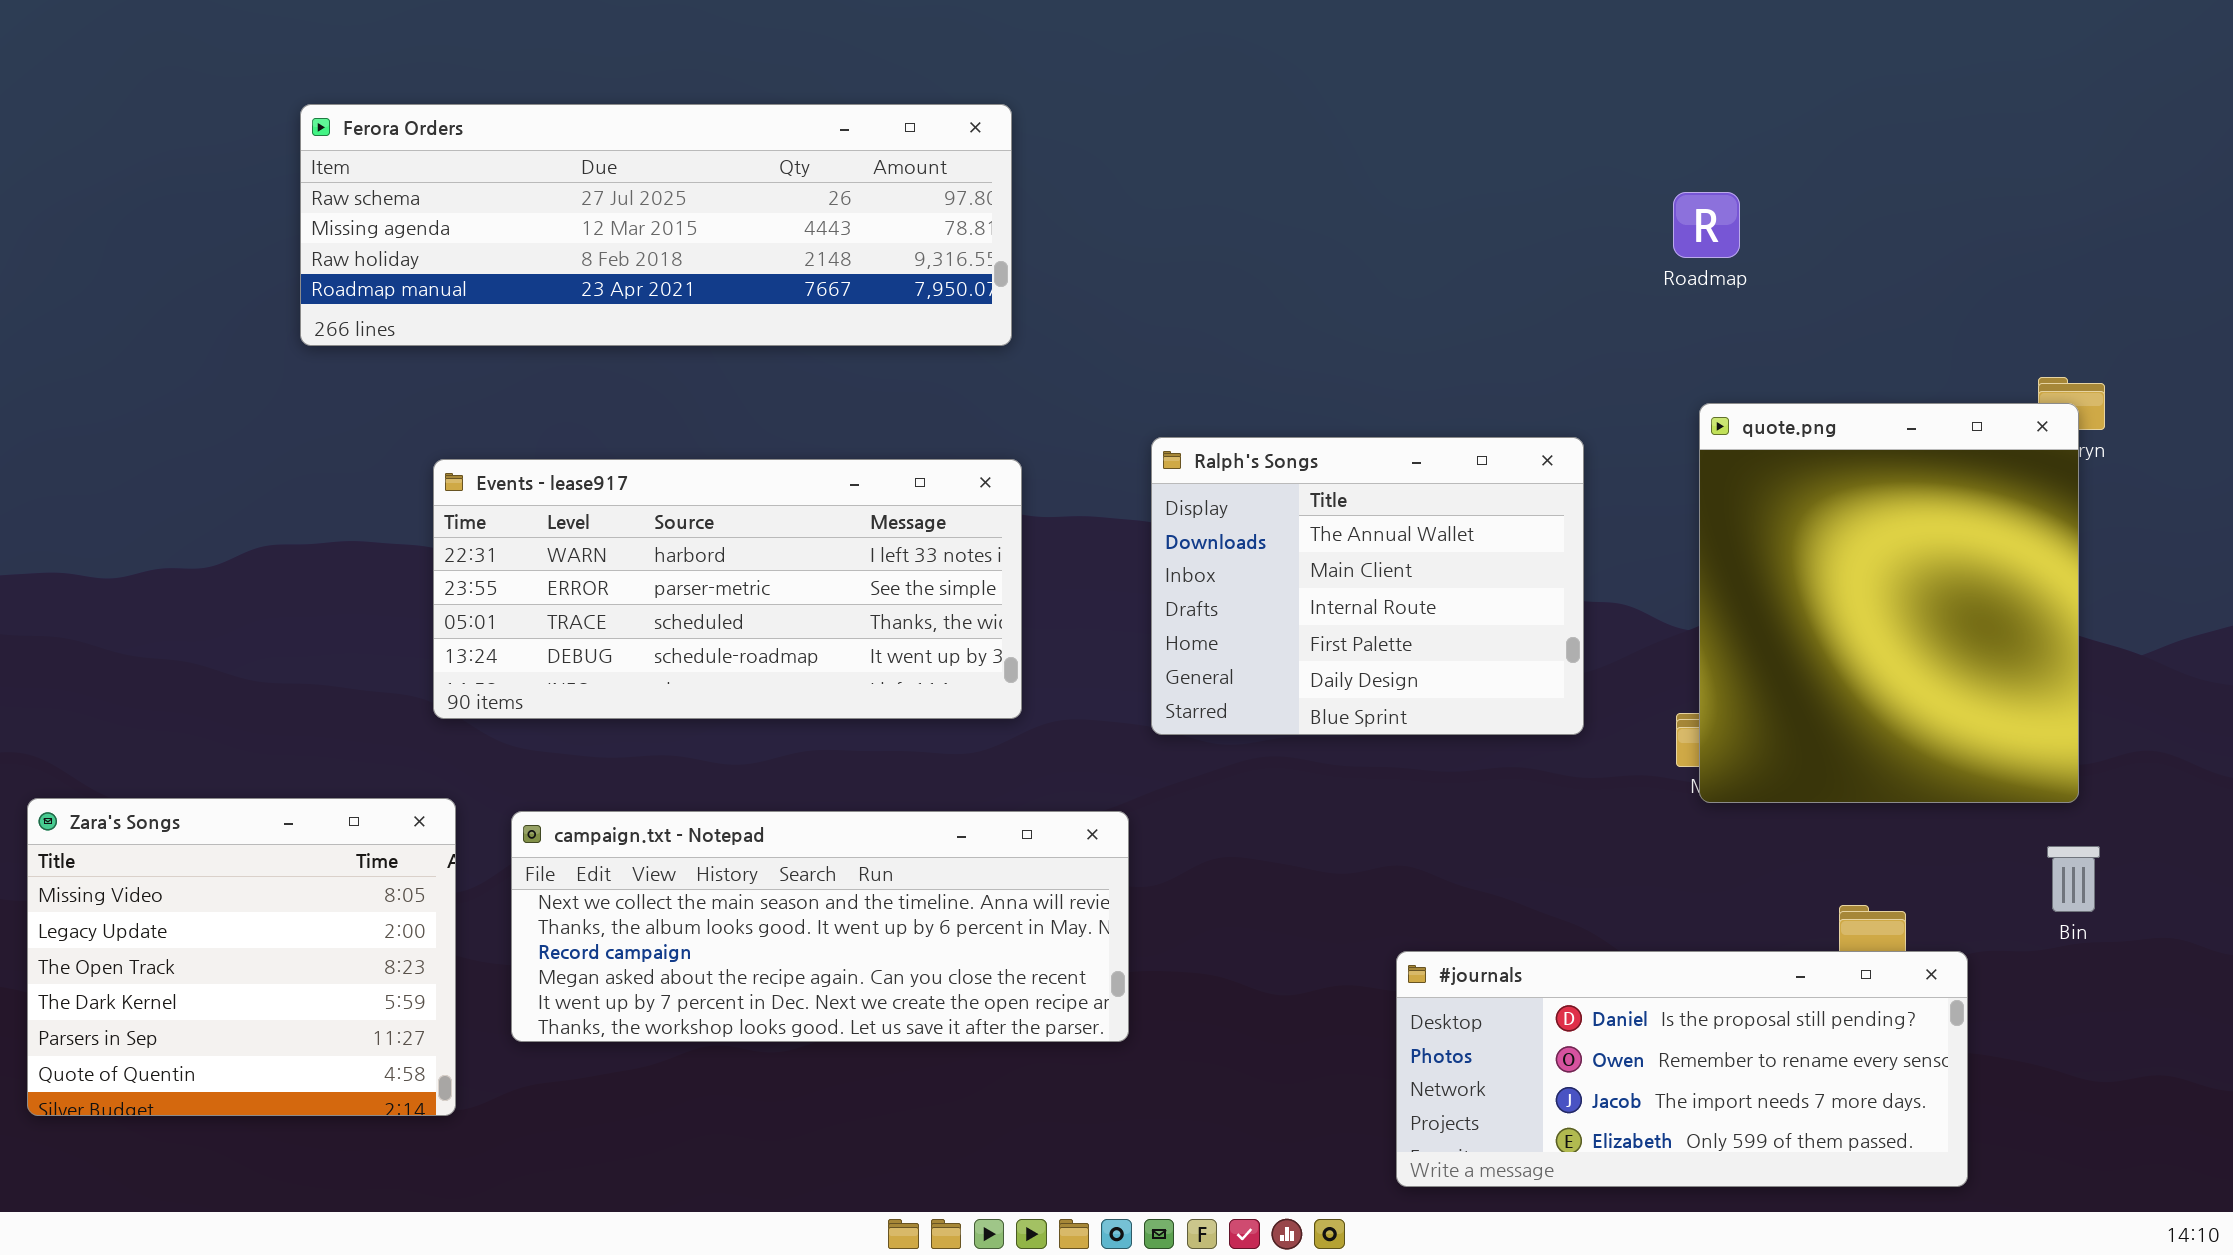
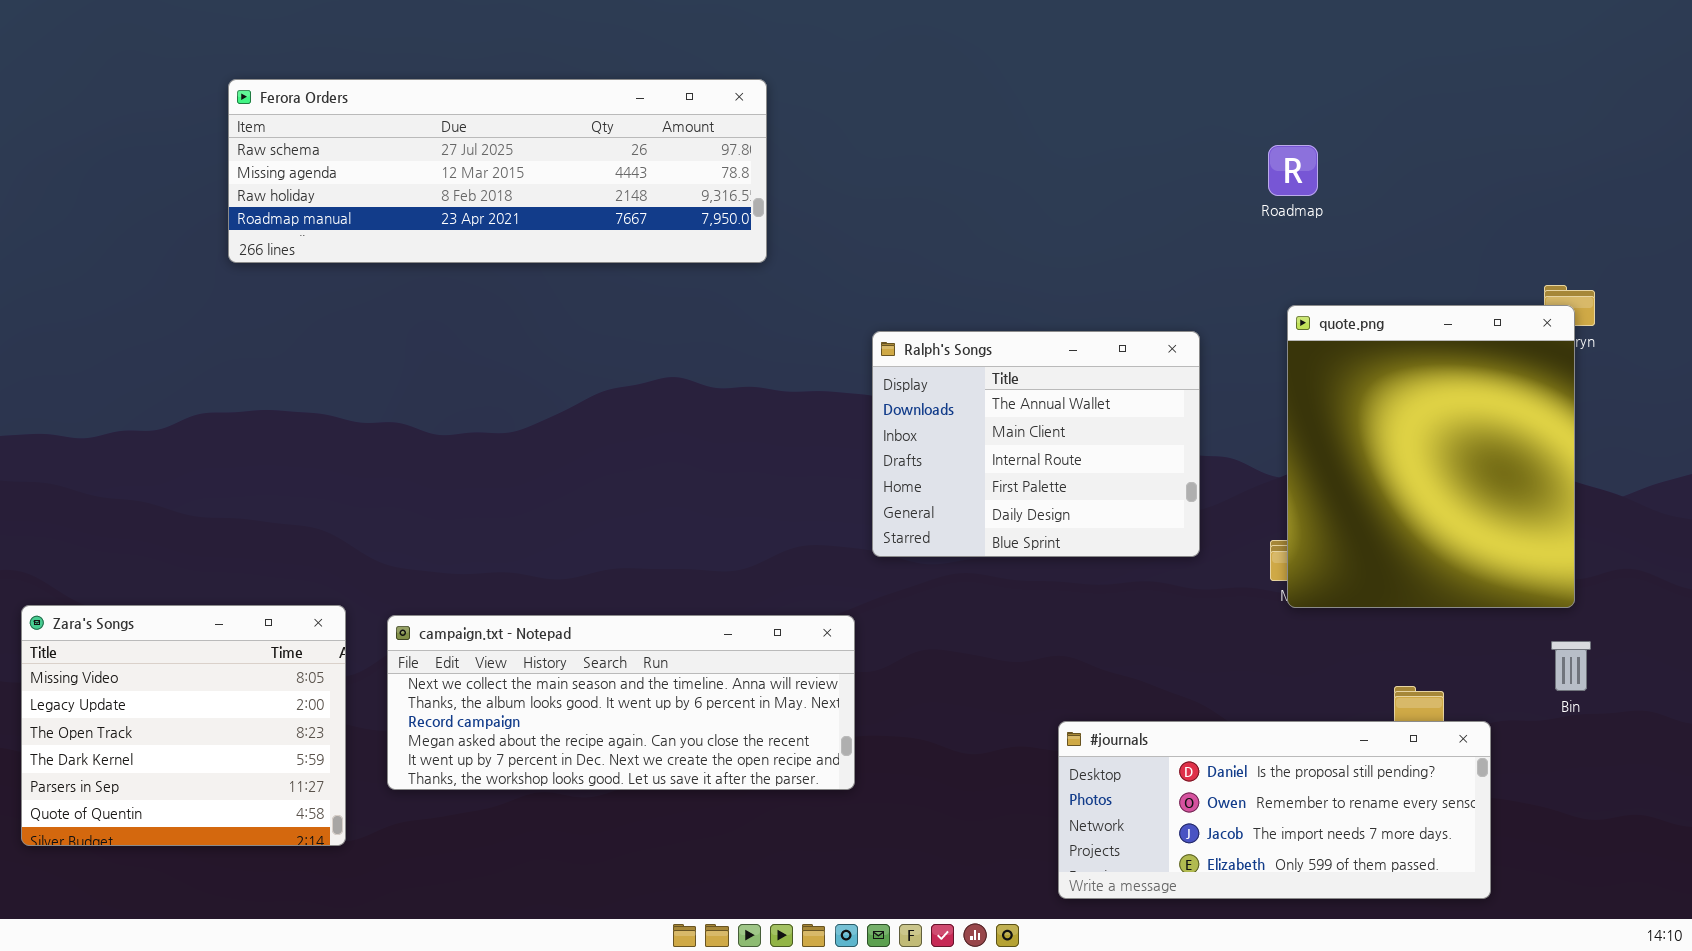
Events - lease917: [433,459,1022,719] -> none, closed

